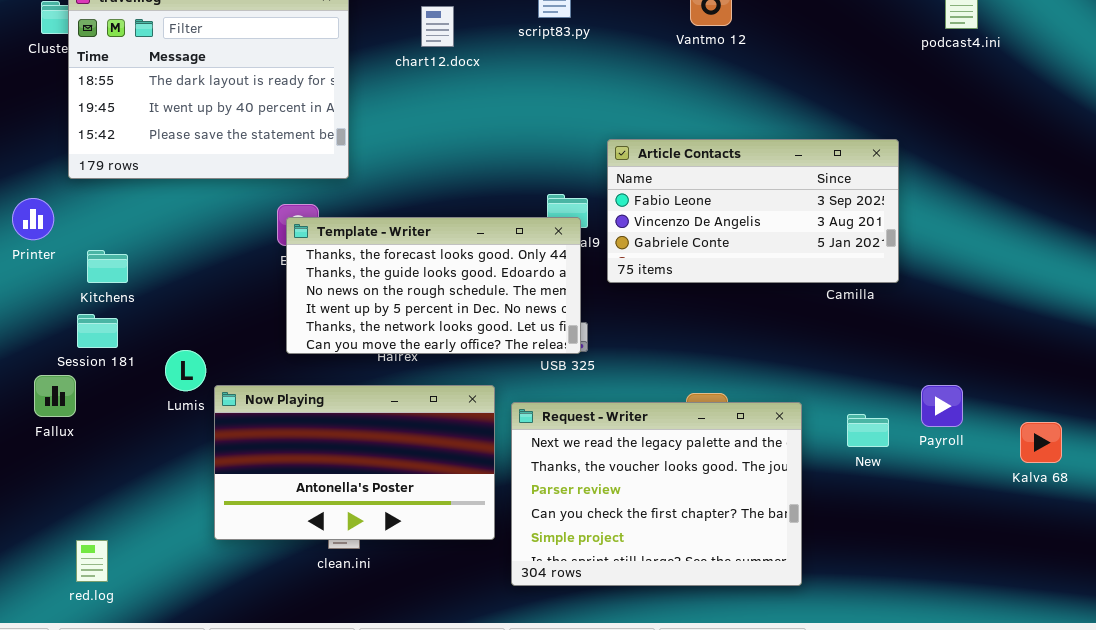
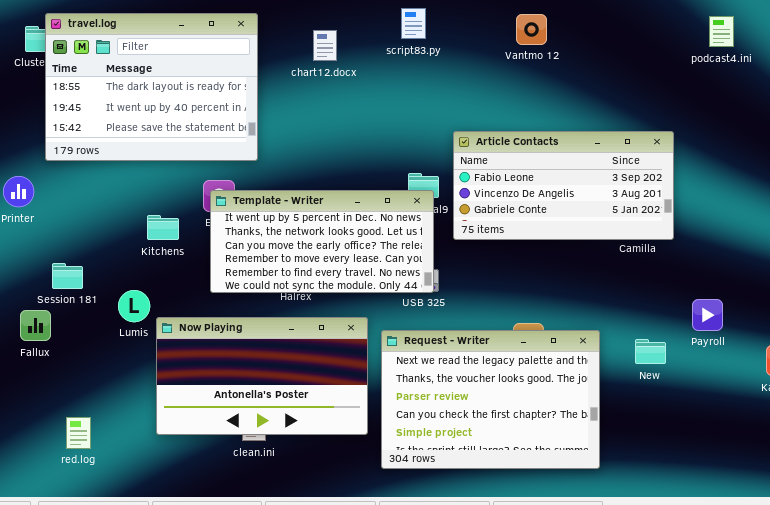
Template - Writer: [286,217,581,354] -> [210,190,434,293], scrolled down 3 rows
Kitchens: [87,250,128,283] -> [147,215,179,240], moved
Payroll: [921,385,963,427] -> [692,299,723,331], moved
red.log: [76,540,108,582] -> [66,417,91,449], moved

